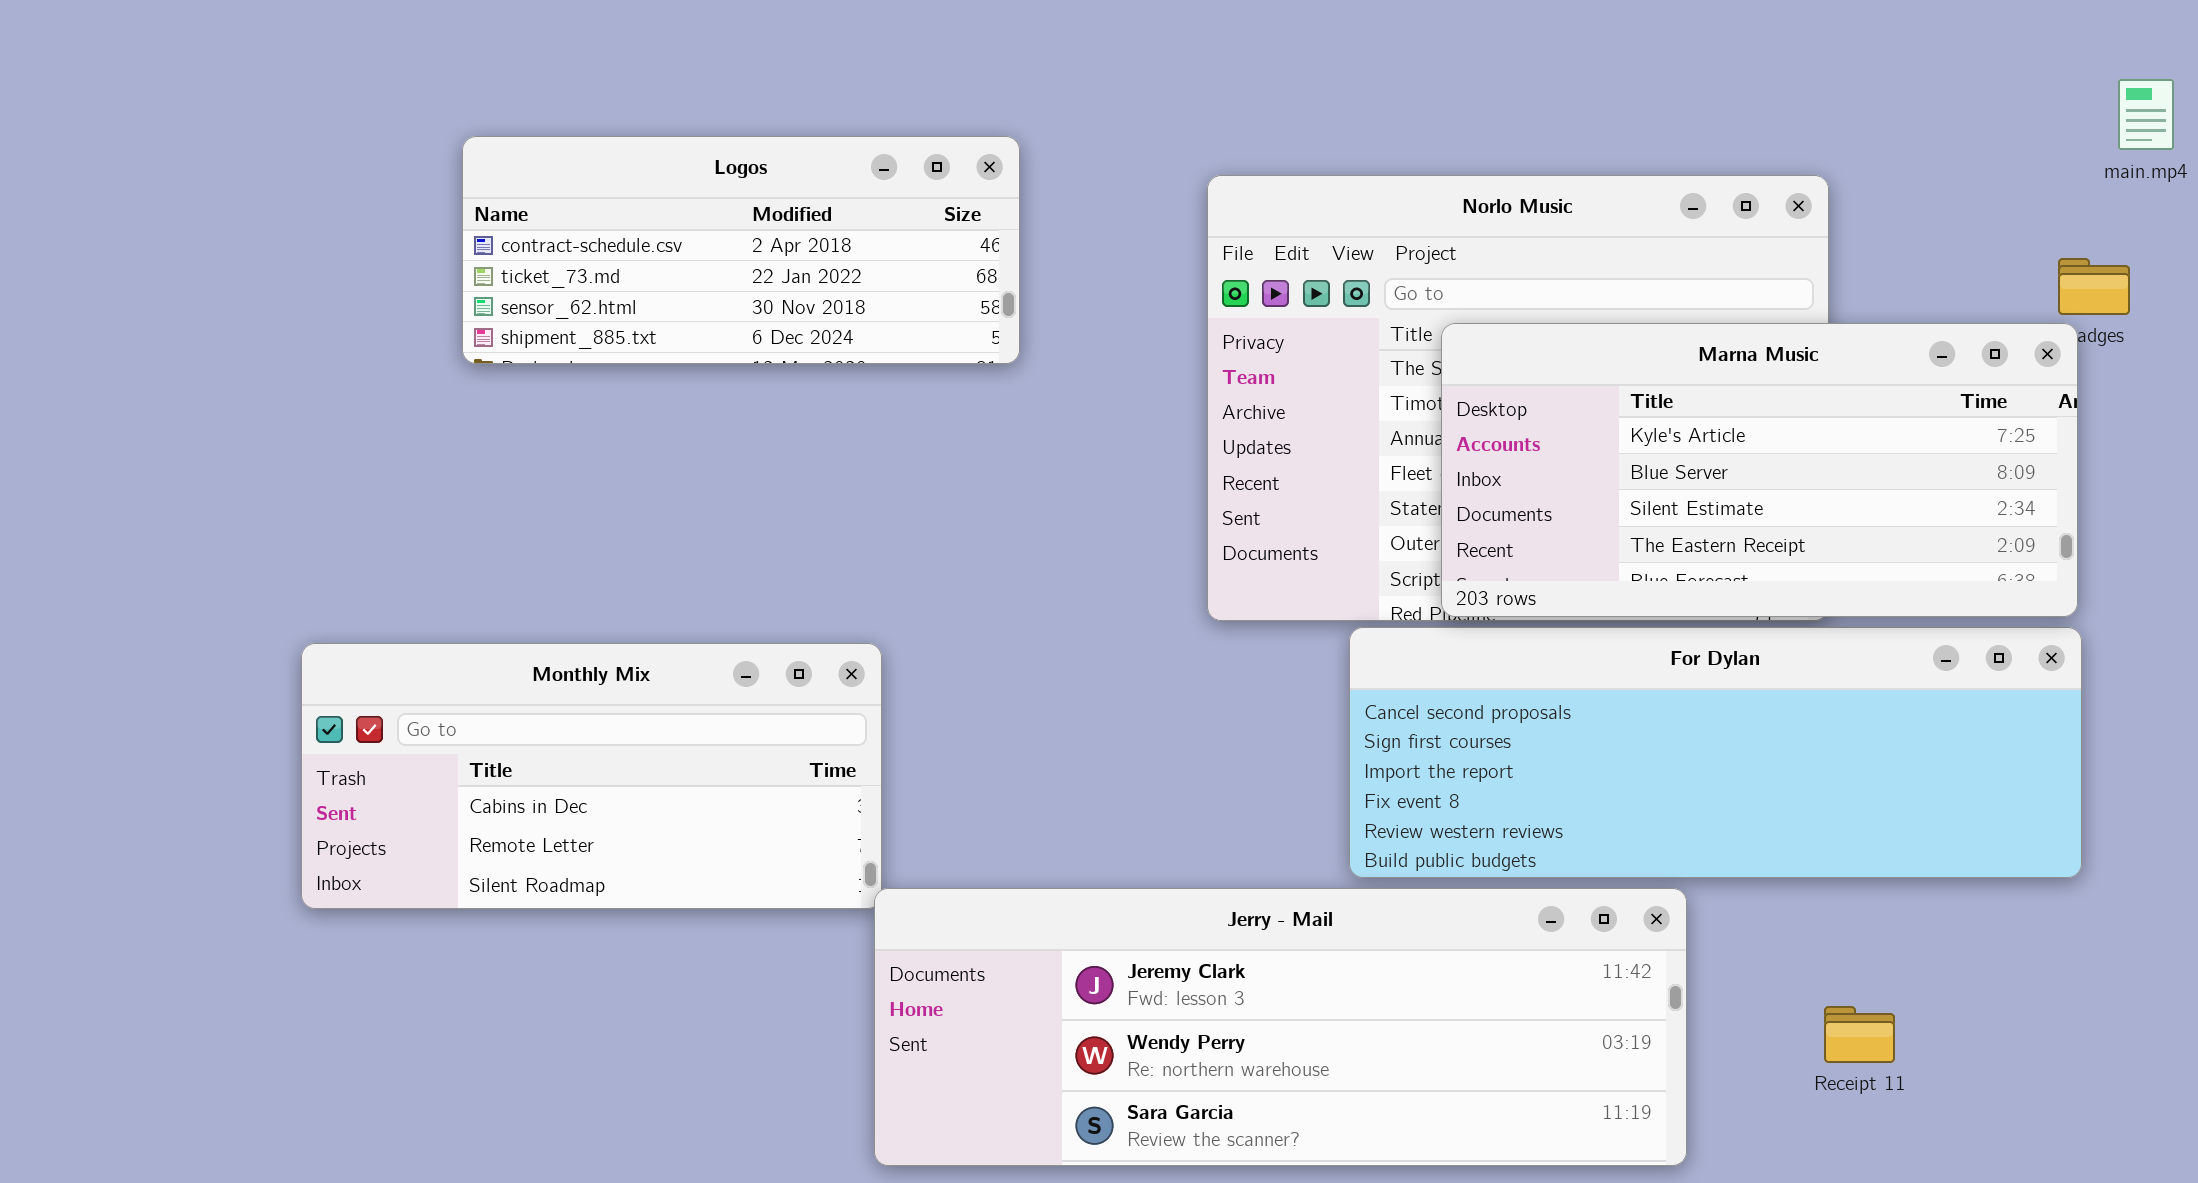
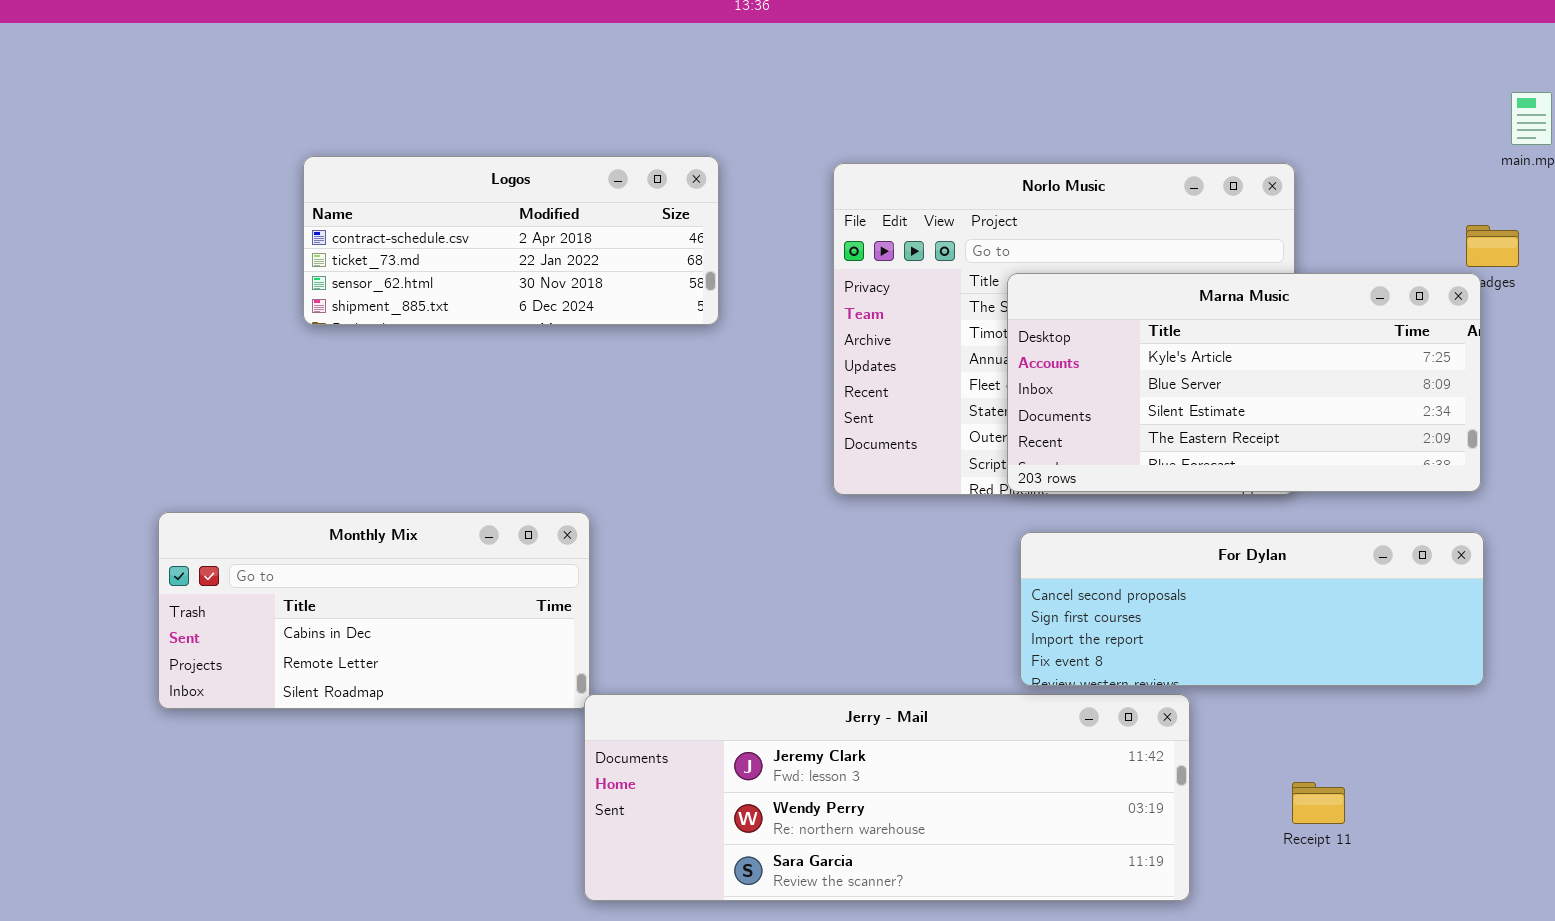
Logos: [462,136,1020,364] -> [303,156,719,325], moved
For Dylan: [1349,627,2082,878] -> [1020,532,1484,686], resized

